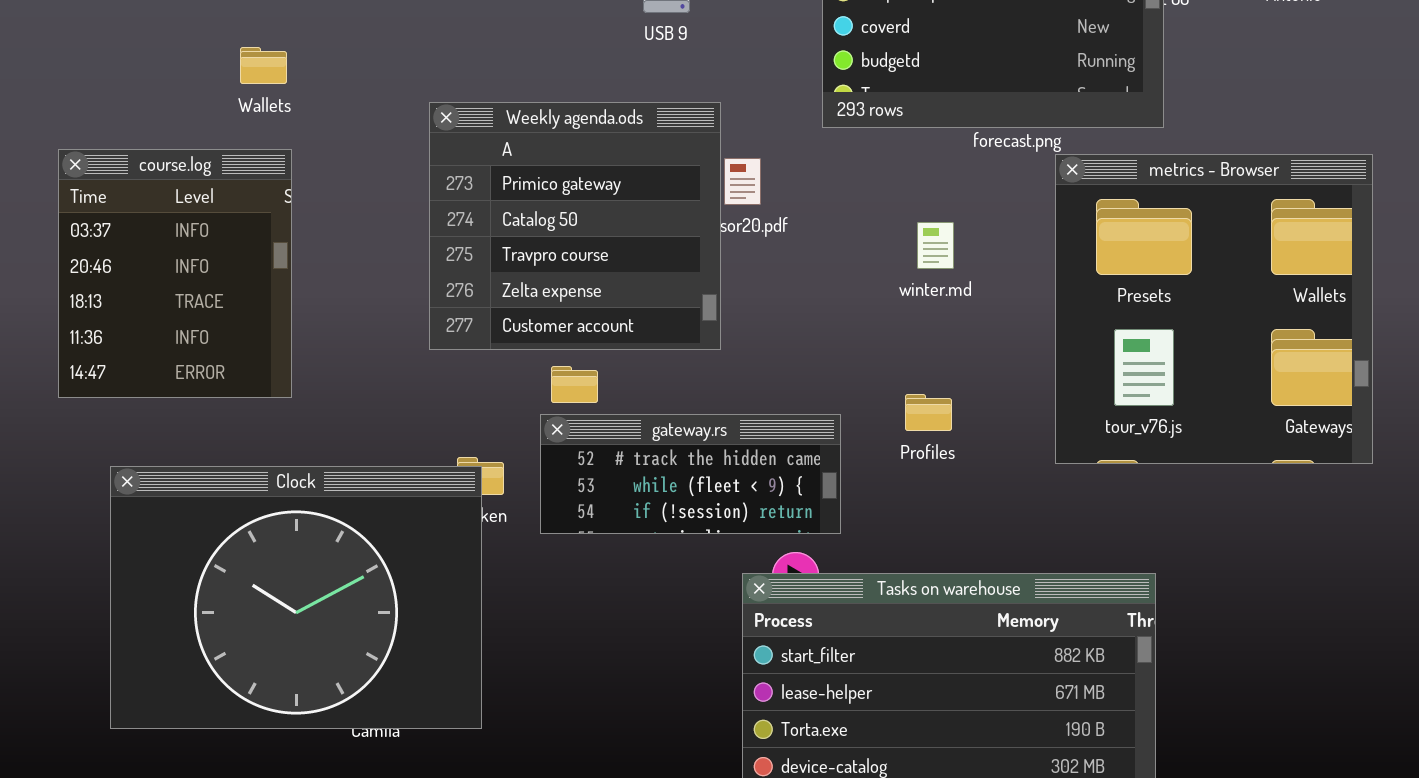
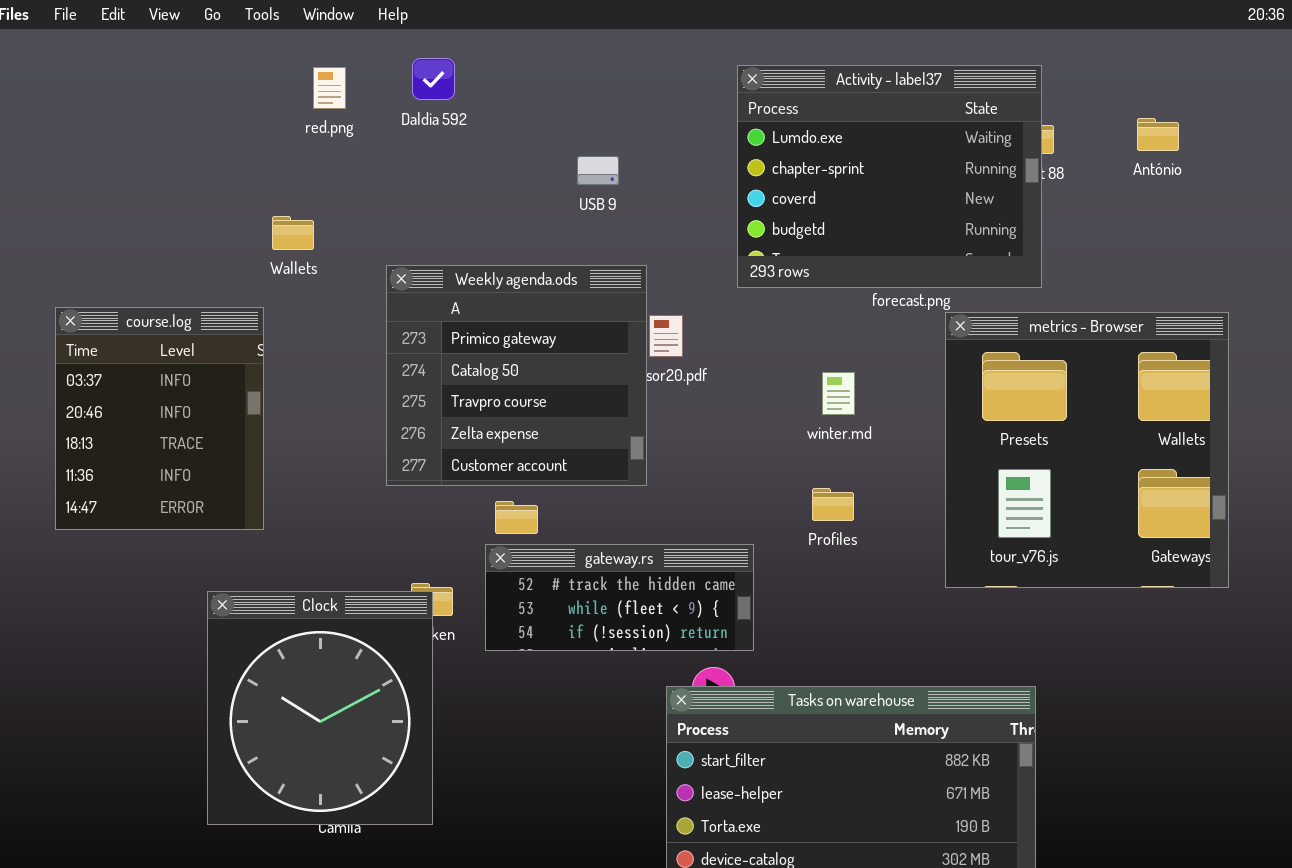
Wallets: [240,47,287,84] -> [272,216,314,250], moved
Profiles: [905,394,952,431] -> [812,488,854,521], moved
Clock: [110,466,482,729] -> [207,591,433,825], resized

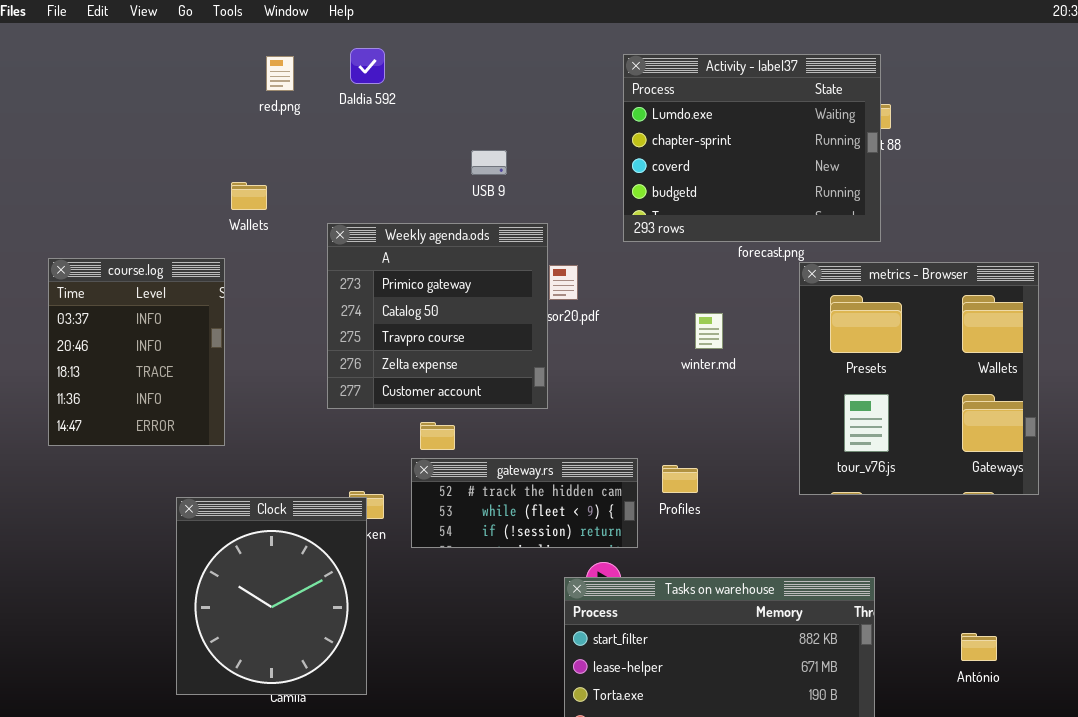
António: [1137,118,1179,151] -> [961,633,997,661], moved
USB 9: [577,156,619,185] -> [471,150,507,175], moved
Profiles: [812,488,854,521] -> [662,465,698,493], moved

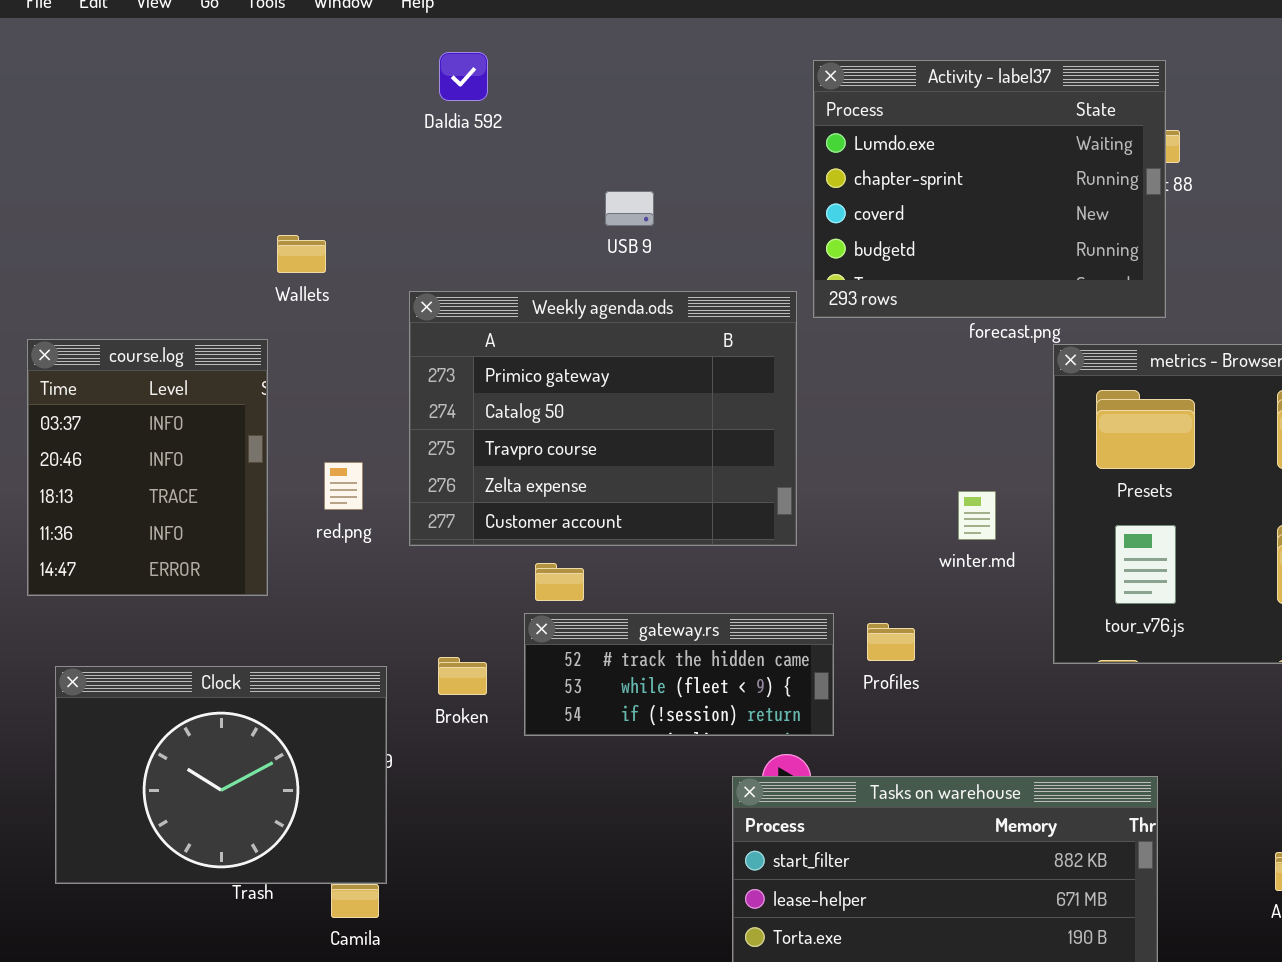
red.png: [266,56,294,91] -> [324,462,363,510], moved
Weekly agenda.ods: [327,223,548,409] -> [409,291,797,546], resized
winter.md: [695,313,723,349] -> [958,491,996,540], moved
Clock: [176,497,367,695] -> [55,666,387,884], moved, resized

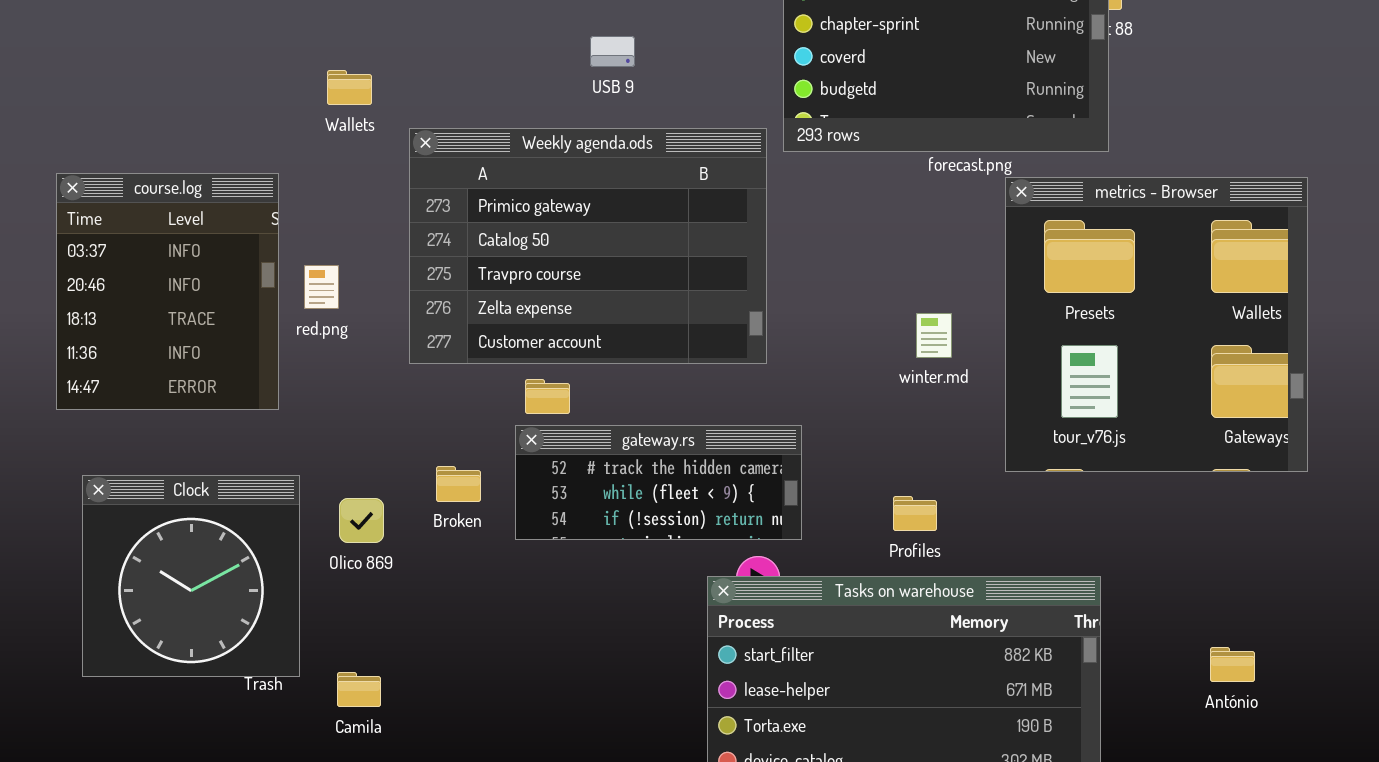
Wallets: [277,235,326,273] -> [327,70,372,105], moved
red.png: [324,462,363,510] -> [304,265,339,309], moved
Profiles: [867,623,915,661] -> [893,496,937,531], moved
Clock: [55,666,387,884] -> [82,475,300,677], resized

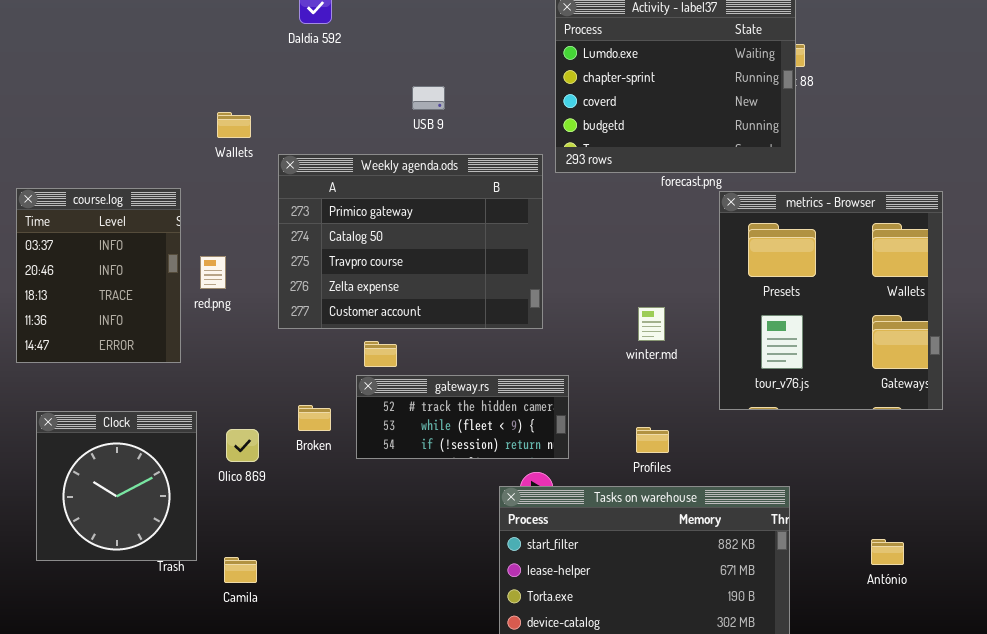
winter.md: [916,313,952,358] -> [638,307,665,341], moved

